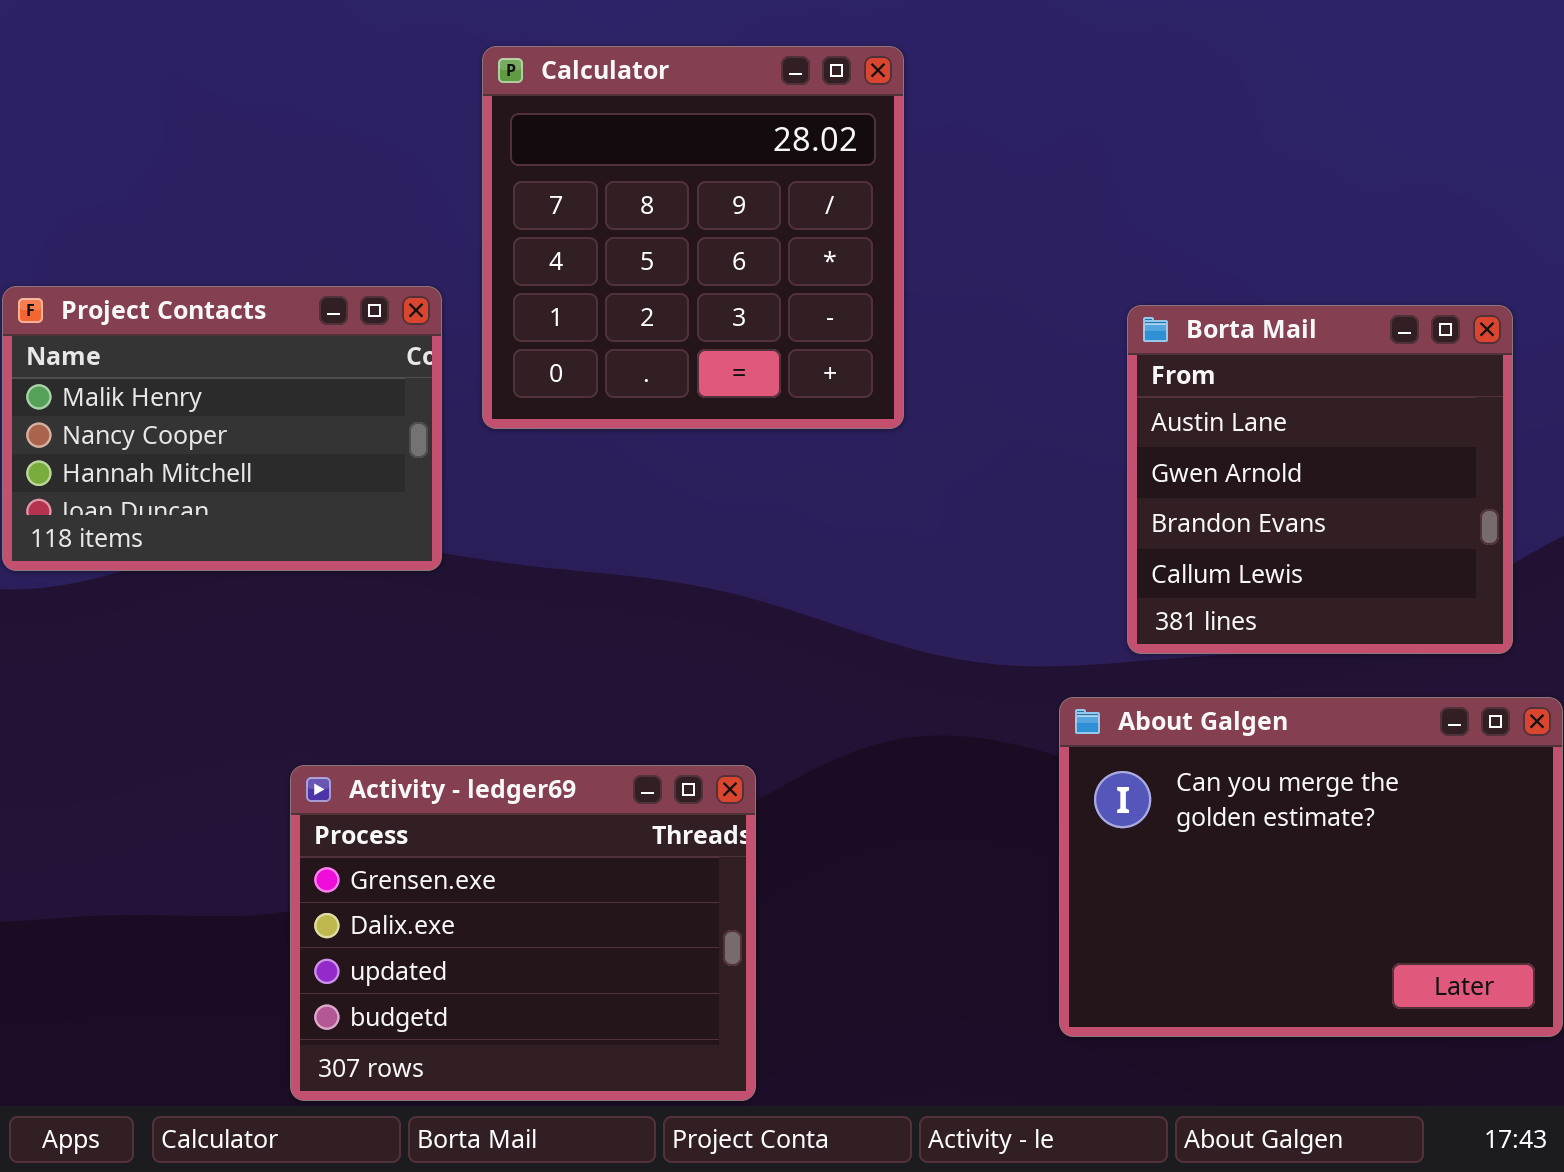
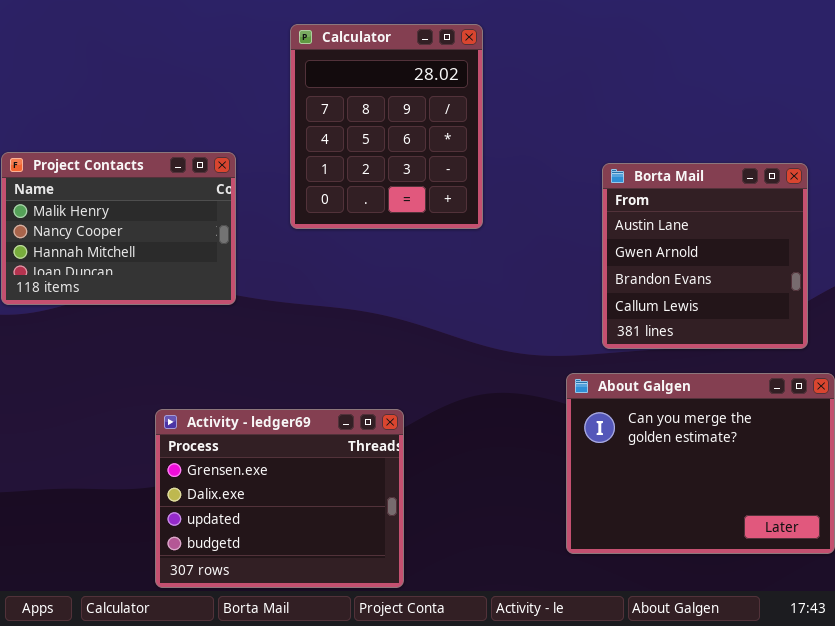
Calculator: [482,46,904,429] -> [290,24,483,229], resized

